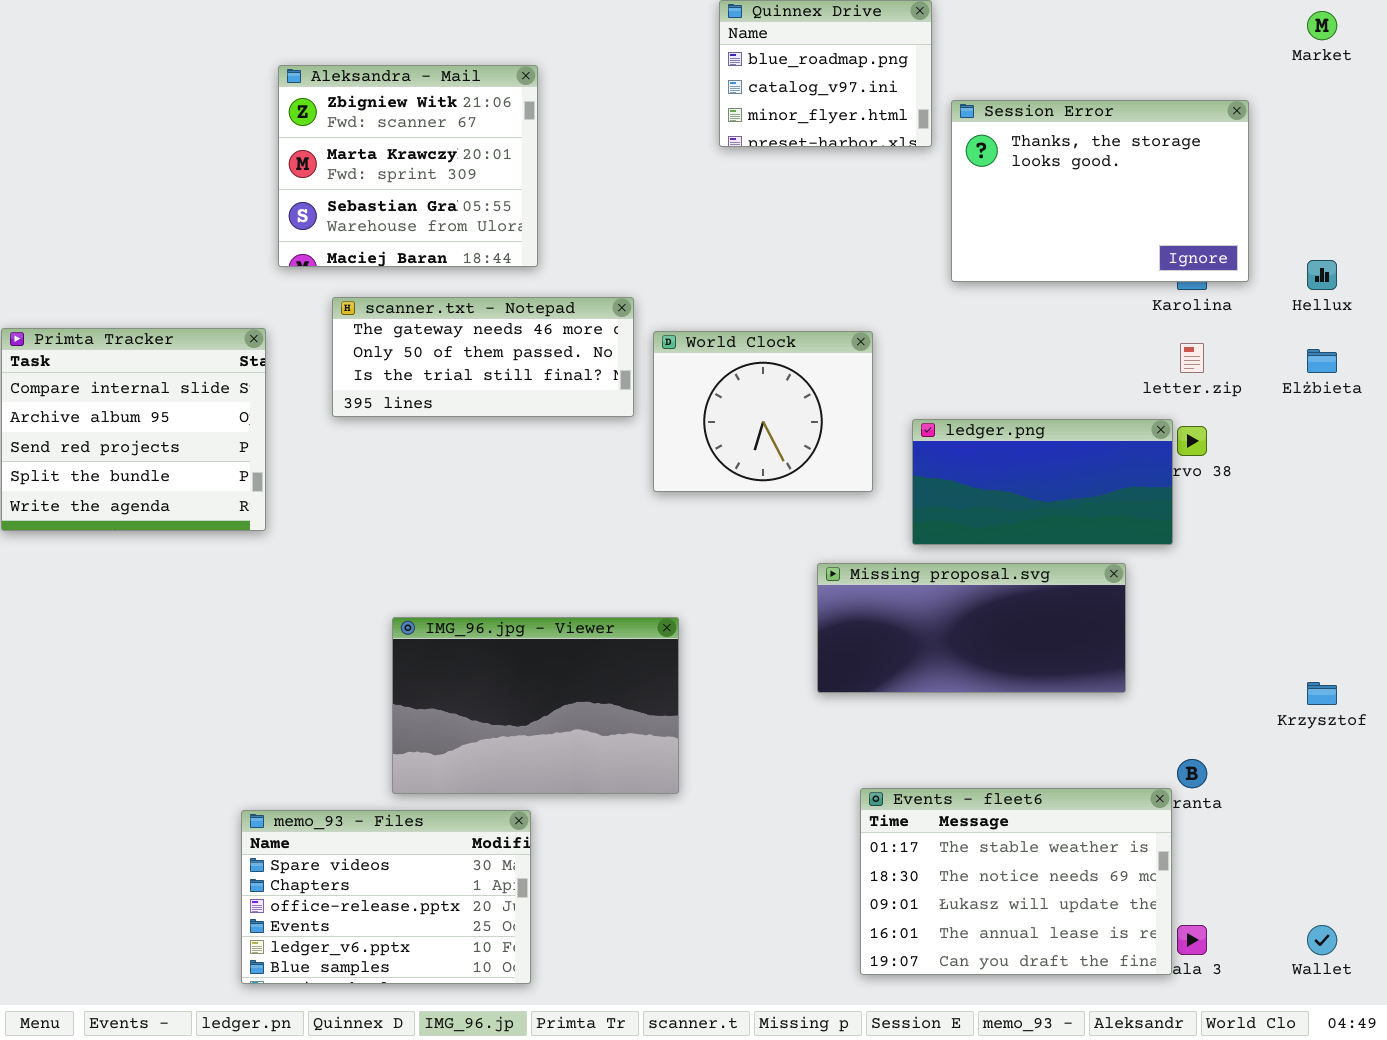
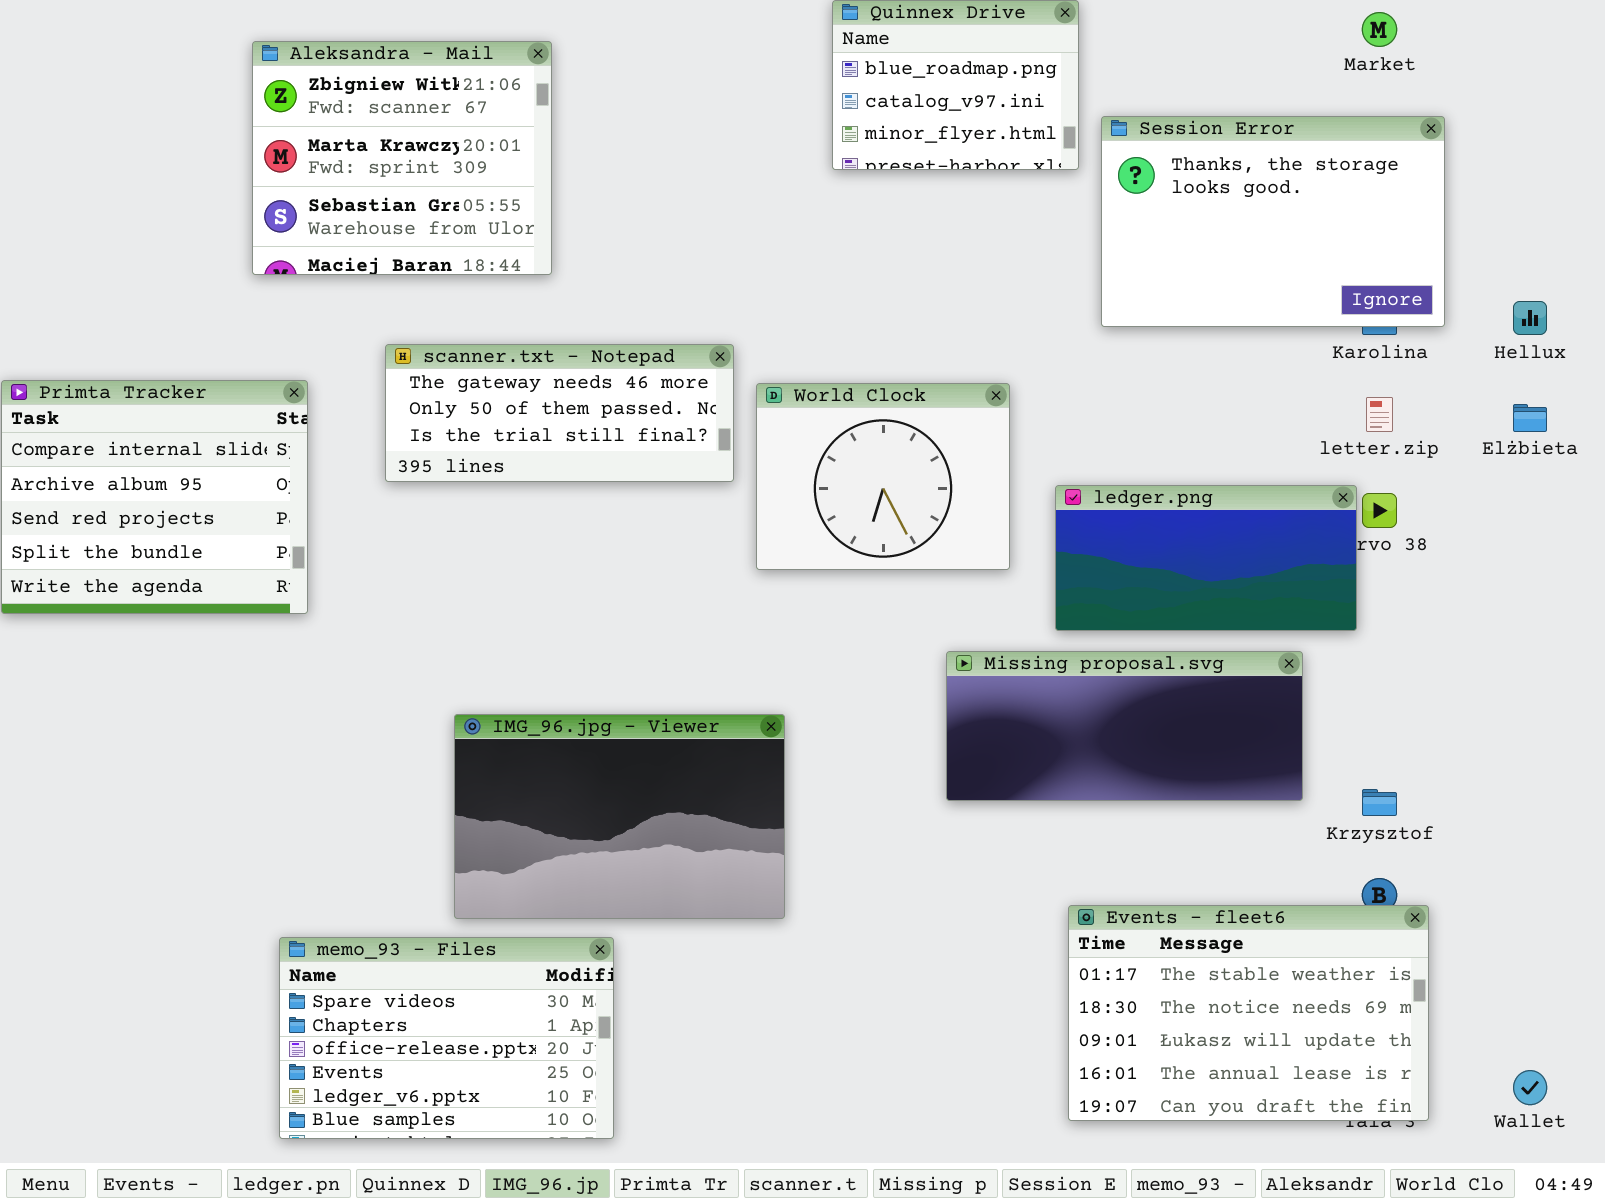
Market: [1307,11,1337,40] -> [1362,12,1397,47], moved
Aleksandra - Mail: [278,65,538,267] -> [252,41,552,275], moved
Krzysztof: [1307,682,1337,705] -> [1362,789,1397,816], moved
Events - fleet6: [860,788,1172,975] -> [1068,905,1429,1121], moved

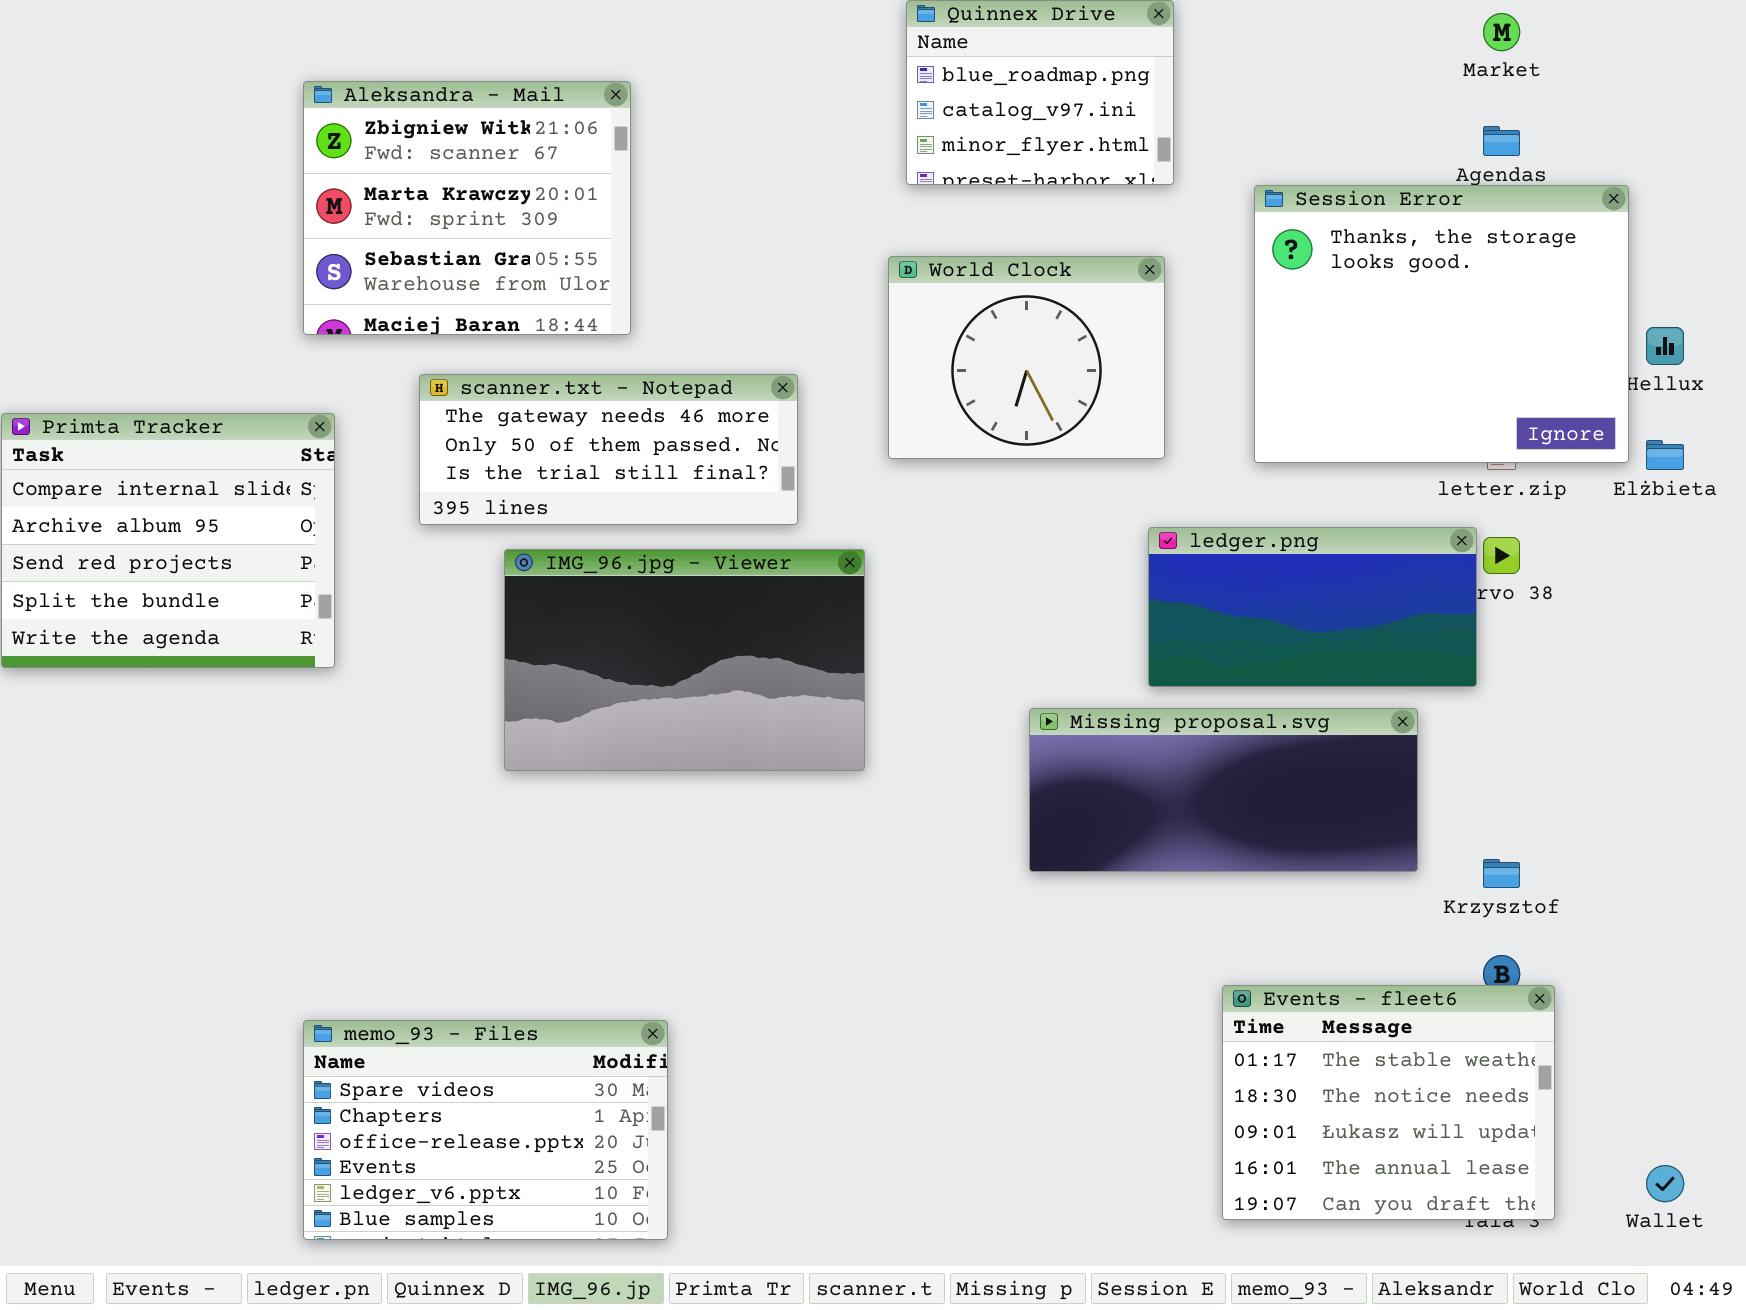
Aleksandra - Mail: [252,41,552,275] -> [303,81,631,335], moved
Session Error: [1101,116,1445,327] -> [1254,185,1629,463], moved, resized
World Clock: [756,383,1010,570] -> [888,256,1165,459], moved
IMG_96.jpg - Viewer: [454,714,785,919] -> [504,549,865,771], moved
Events - fleet6: [1068,905,1429,1121] -> [1222,985,1555,1220], resized

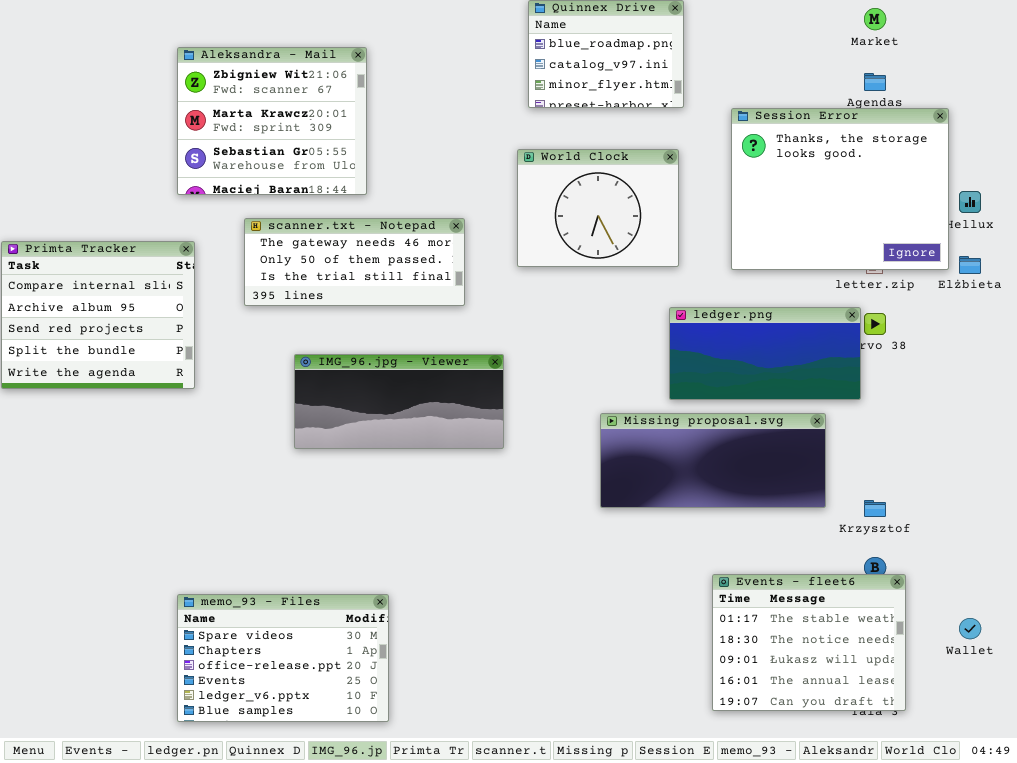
IMG_96.jpg - Viewer: [504,549,865,771] -> [294,354,504,449], resized
Wallet: [1646,1165,1684,1202] -> [959,618,981,639], moved

